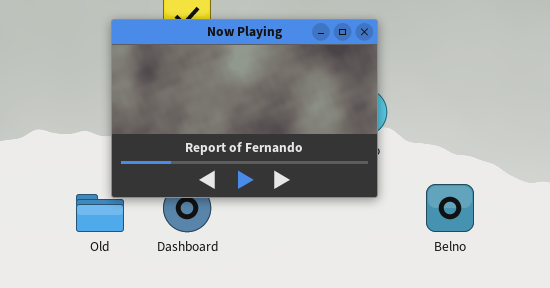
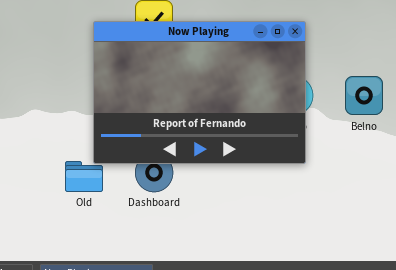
Belno: [426,184,474,232] -> [345,76,383,115], moved

